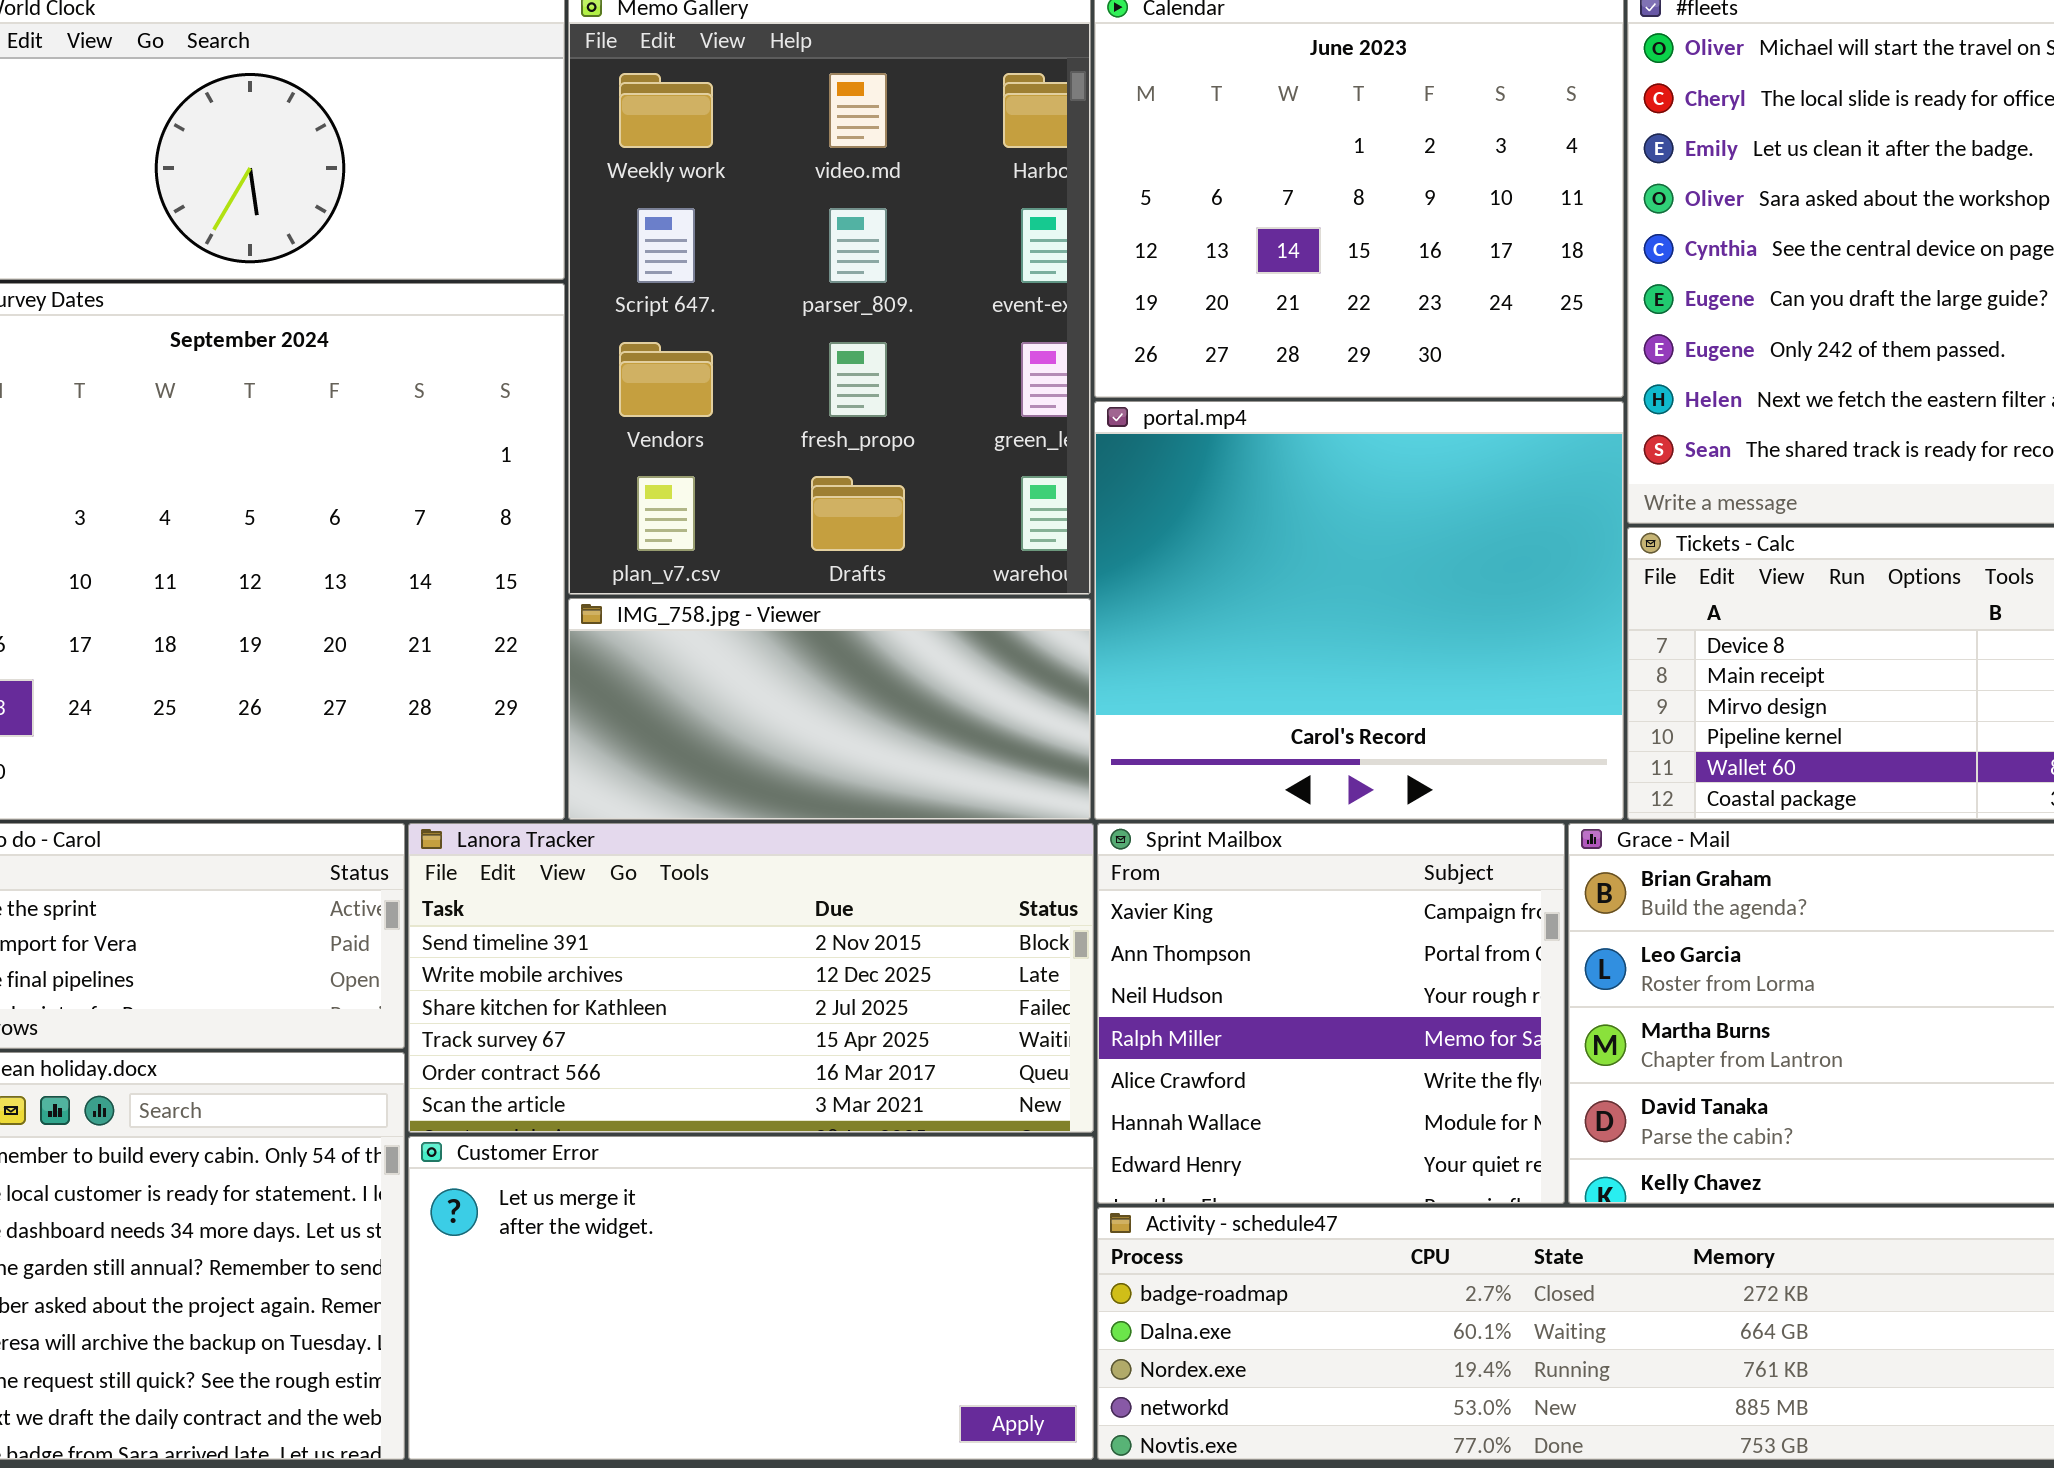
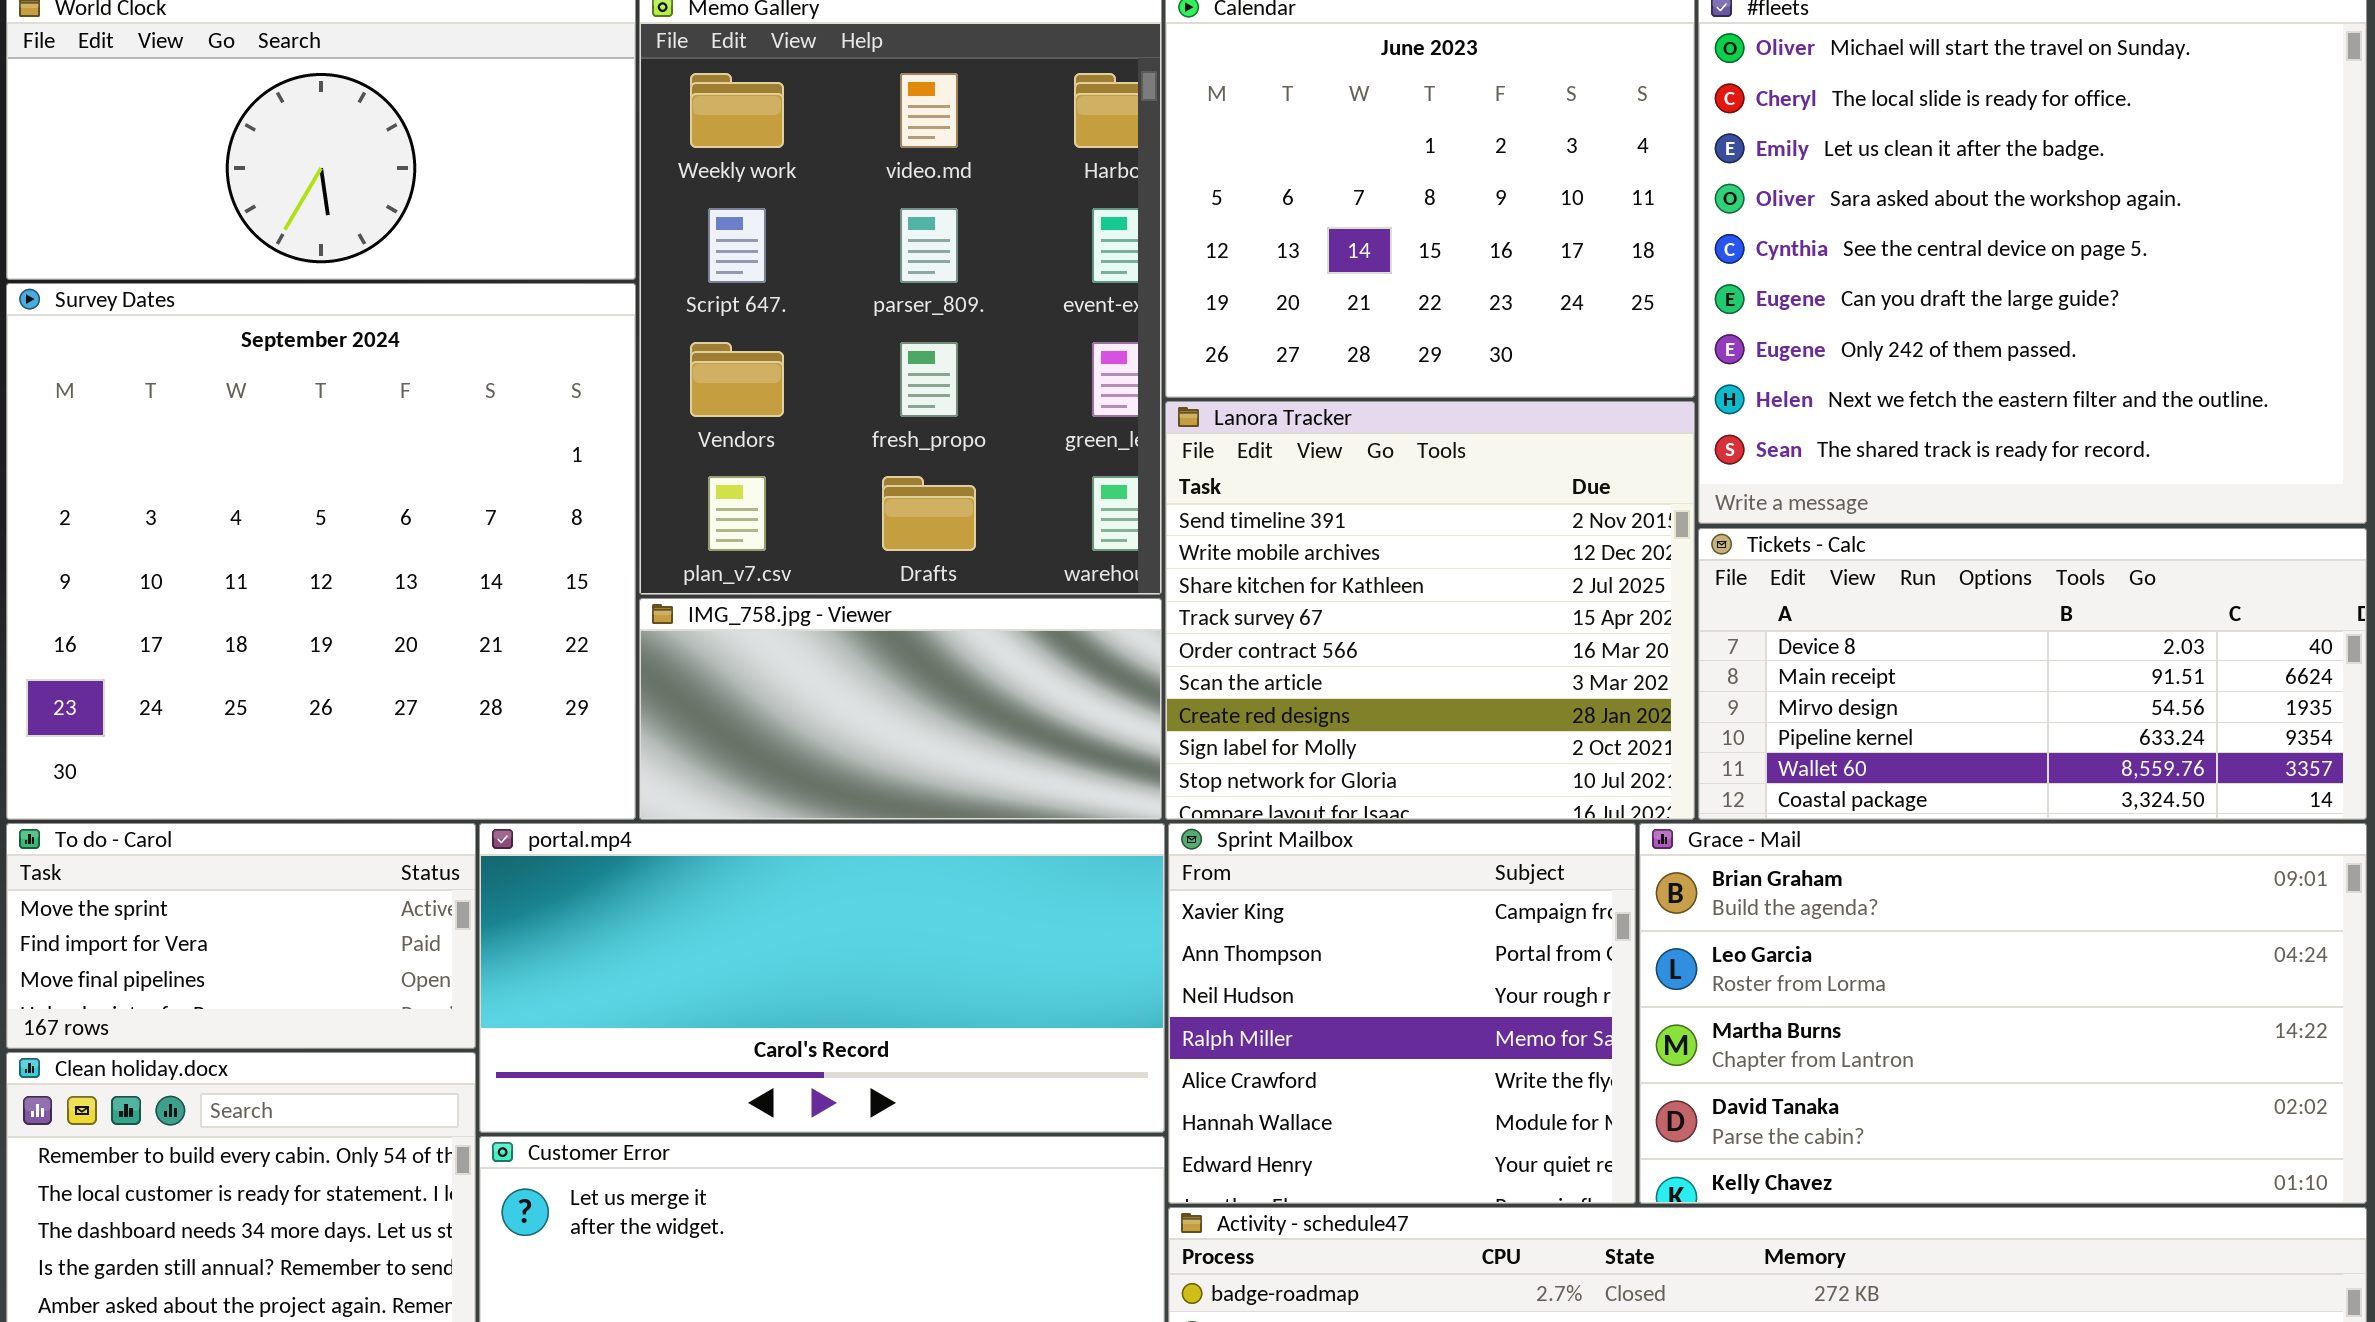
portal.mp4: [1094,401,1624,820] -> [479,823,1165,1133], moved, resized
Lanora Tracker: [408,823,1094,1133] -> [1165,401,1695,820], moved, resized

